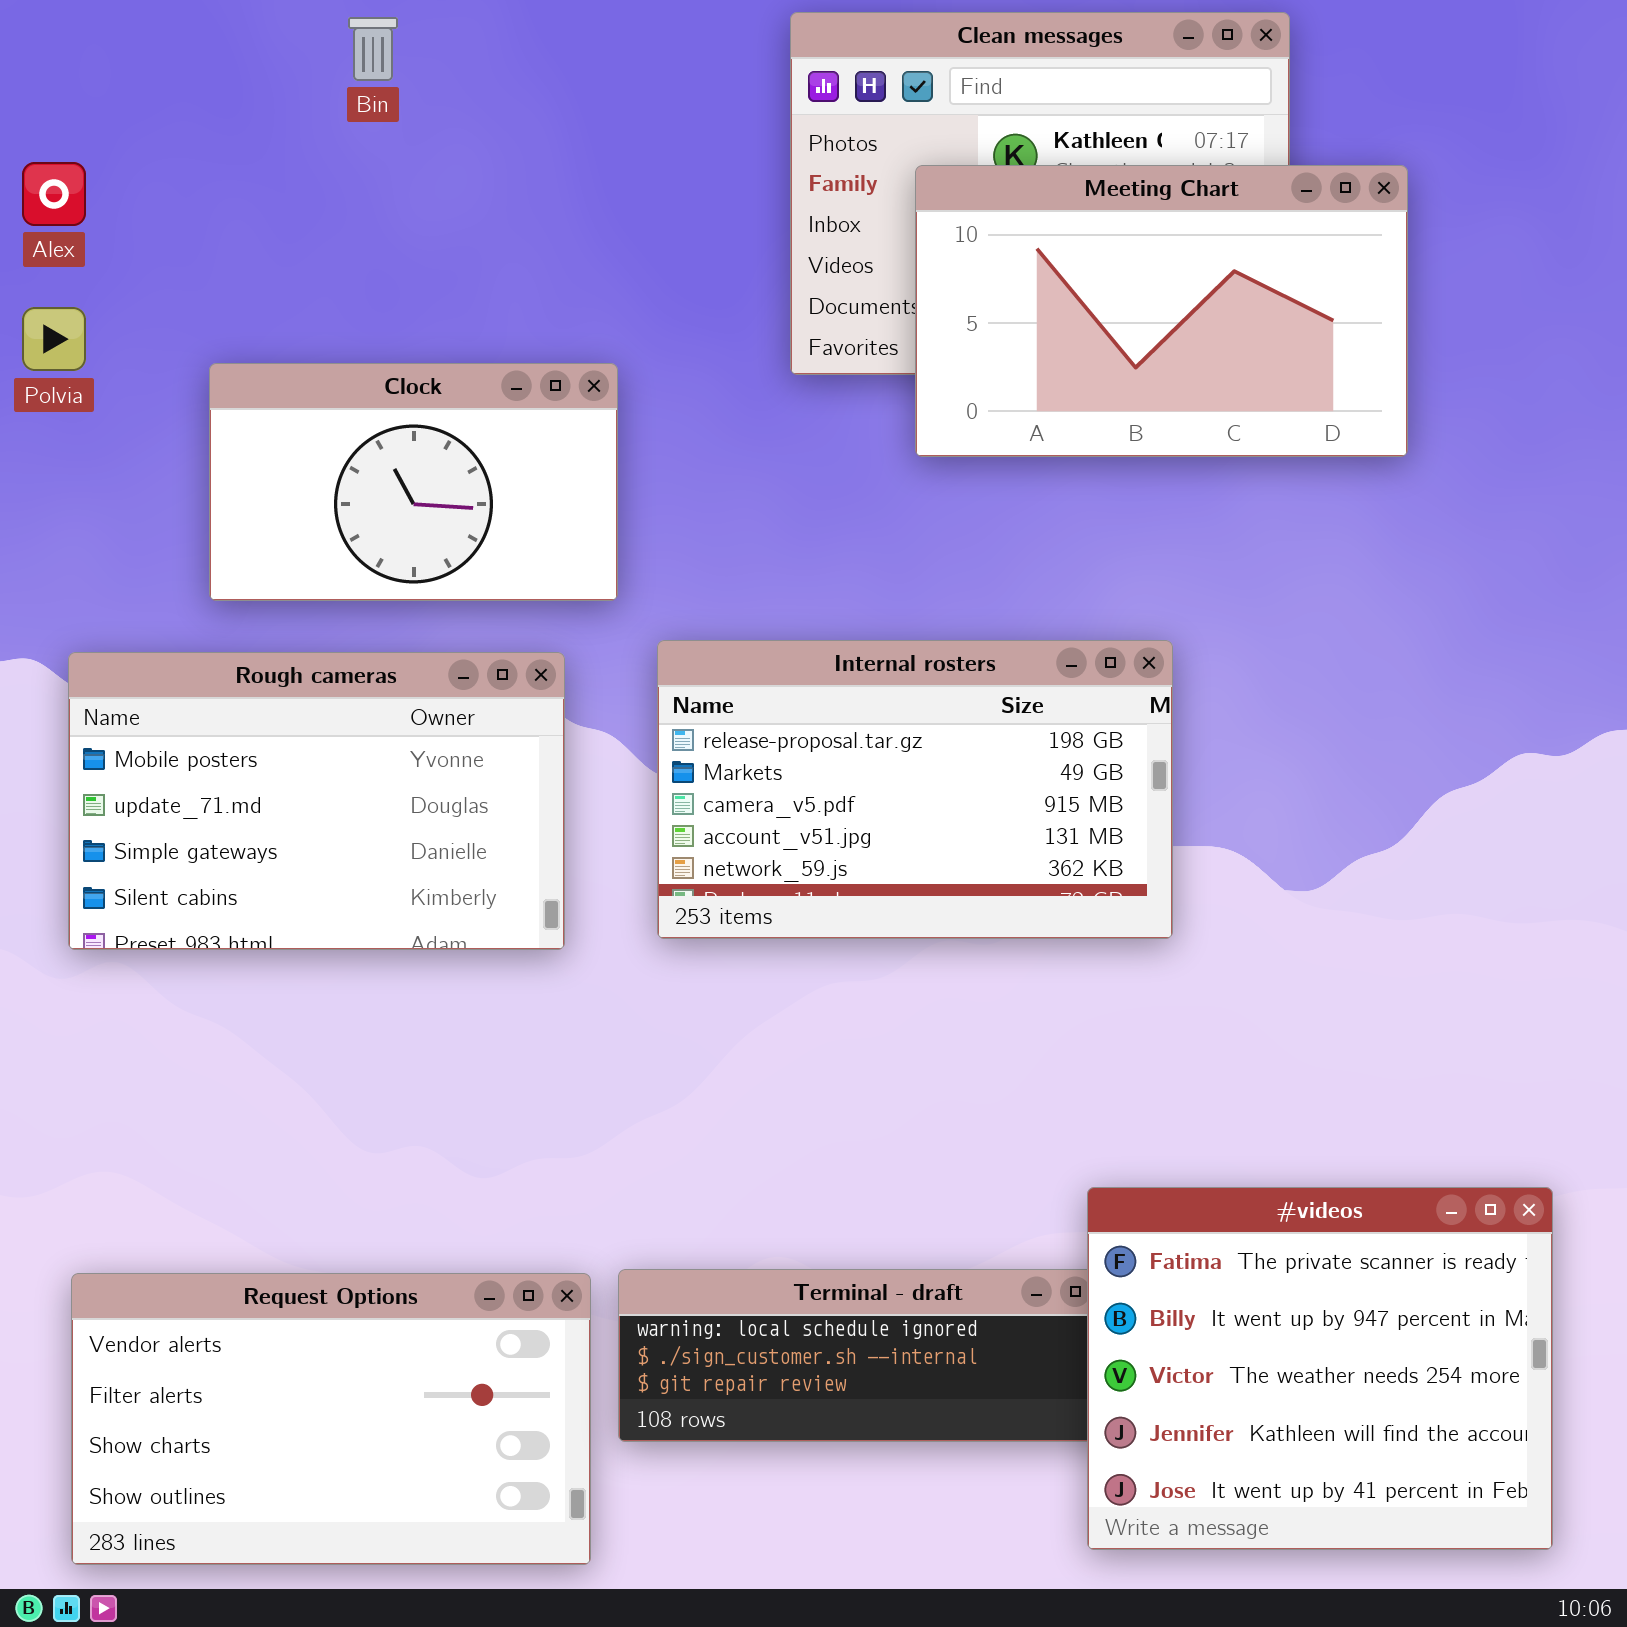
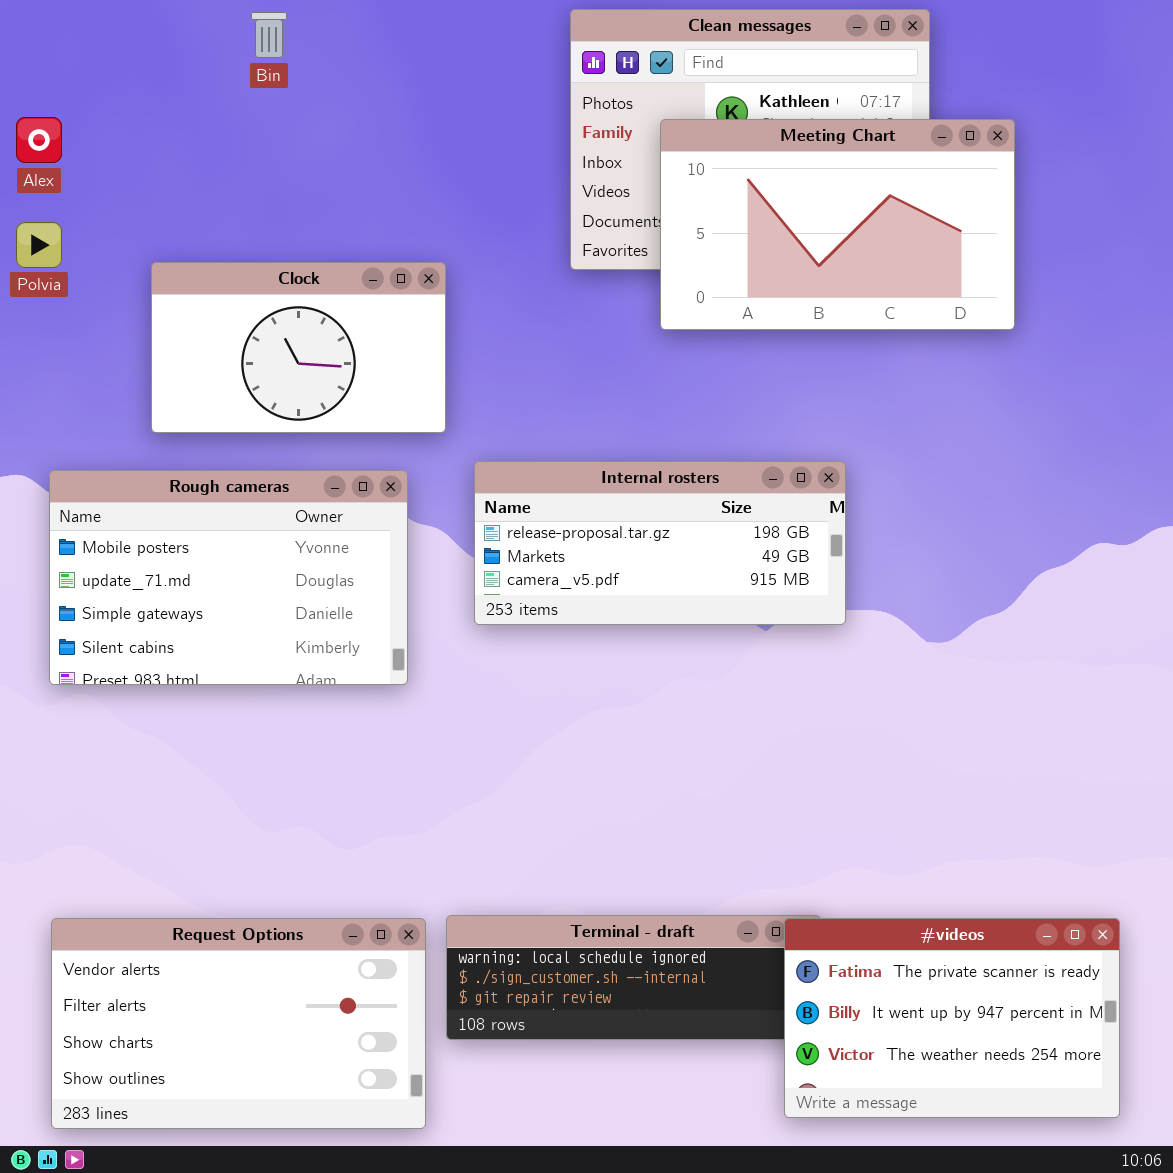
Internal rosters: [657,640,1173,939] -> [474,461,846,625], resized
#videos: [1087,1187,1553,1550] -> [784,918,1120,1118], resized

